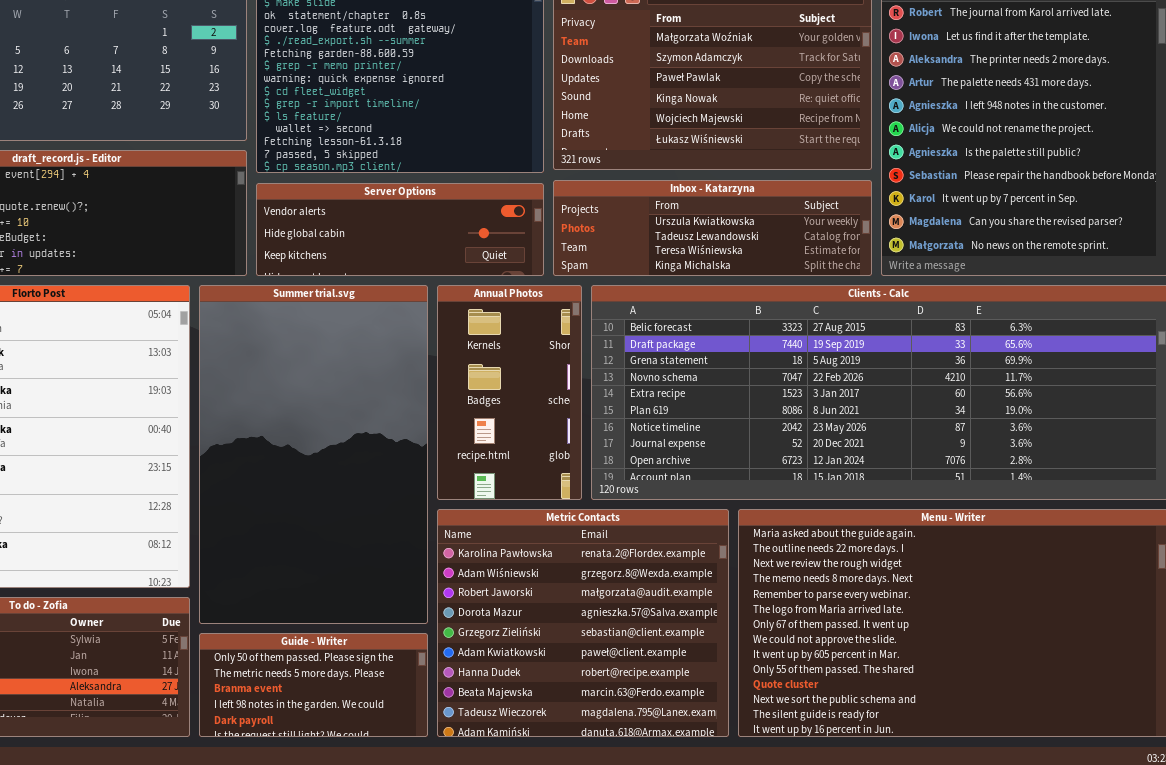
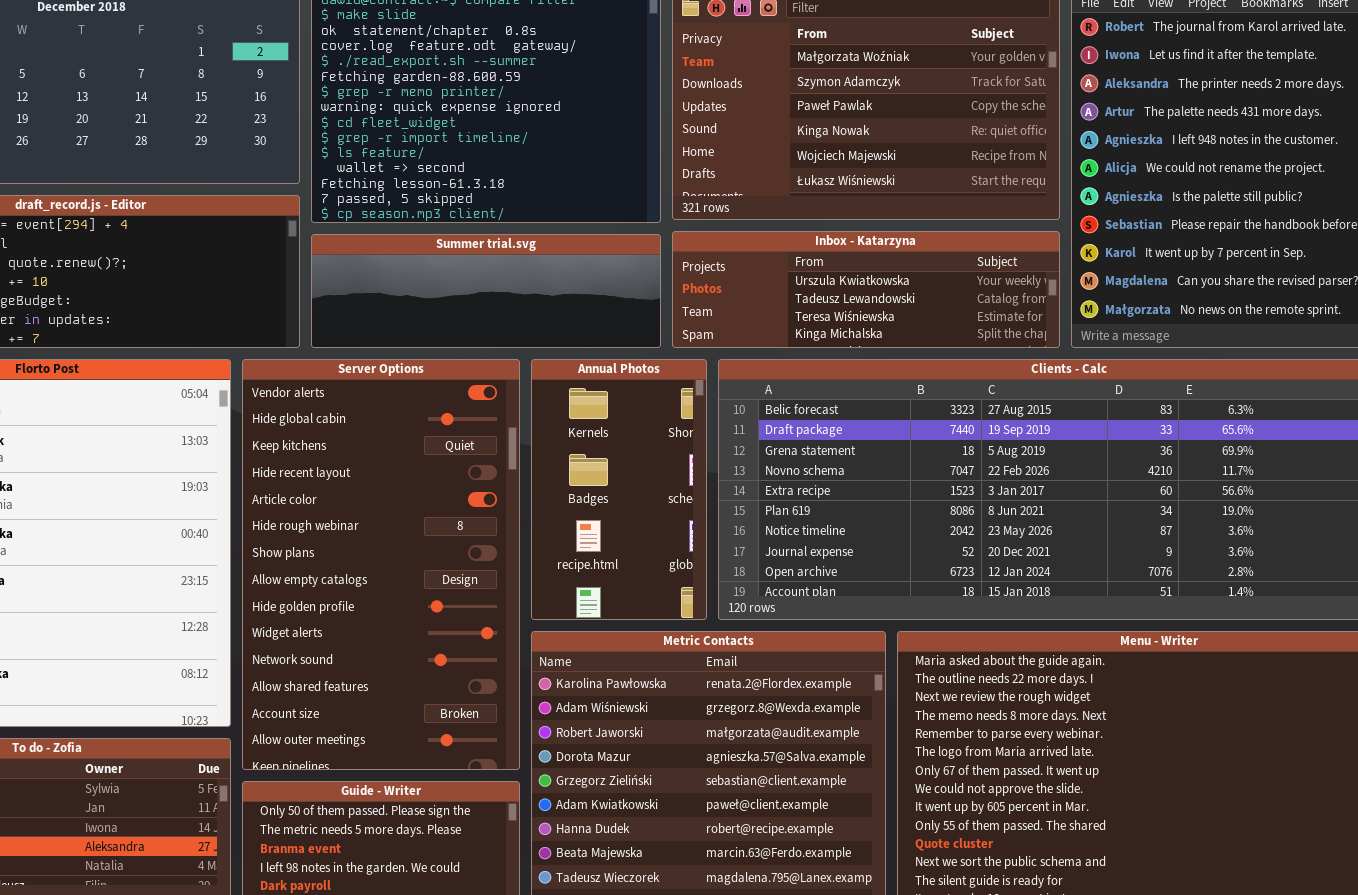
Server Options: [256,183,544,276] -> [242,359,520,770], moved, resized
Summer trial.svg: [199,285,428,624] -> [311,234,661,348], moved, resized

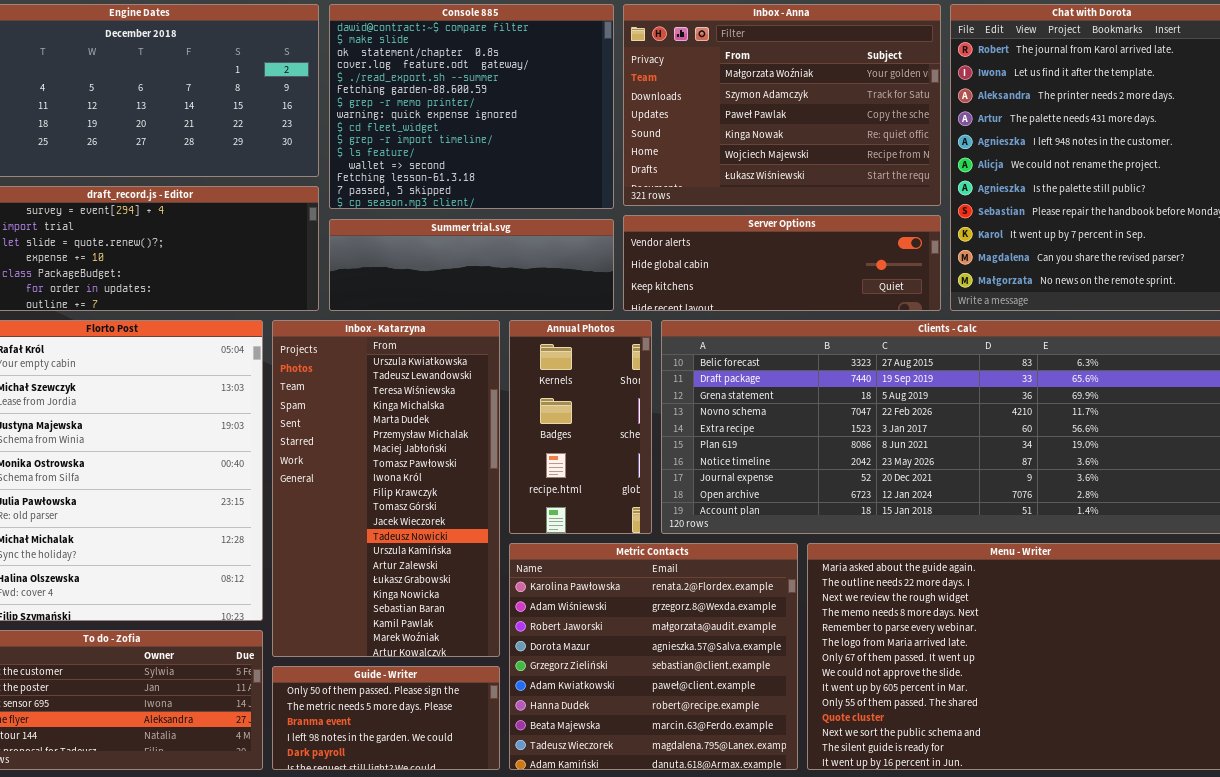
Inbox - Katarzyna: [672,231,1060,348] -> [272,320,500,657], moved, resized
Server Options: [242,359,520,770] -> [623,215,941,311], moved, resized

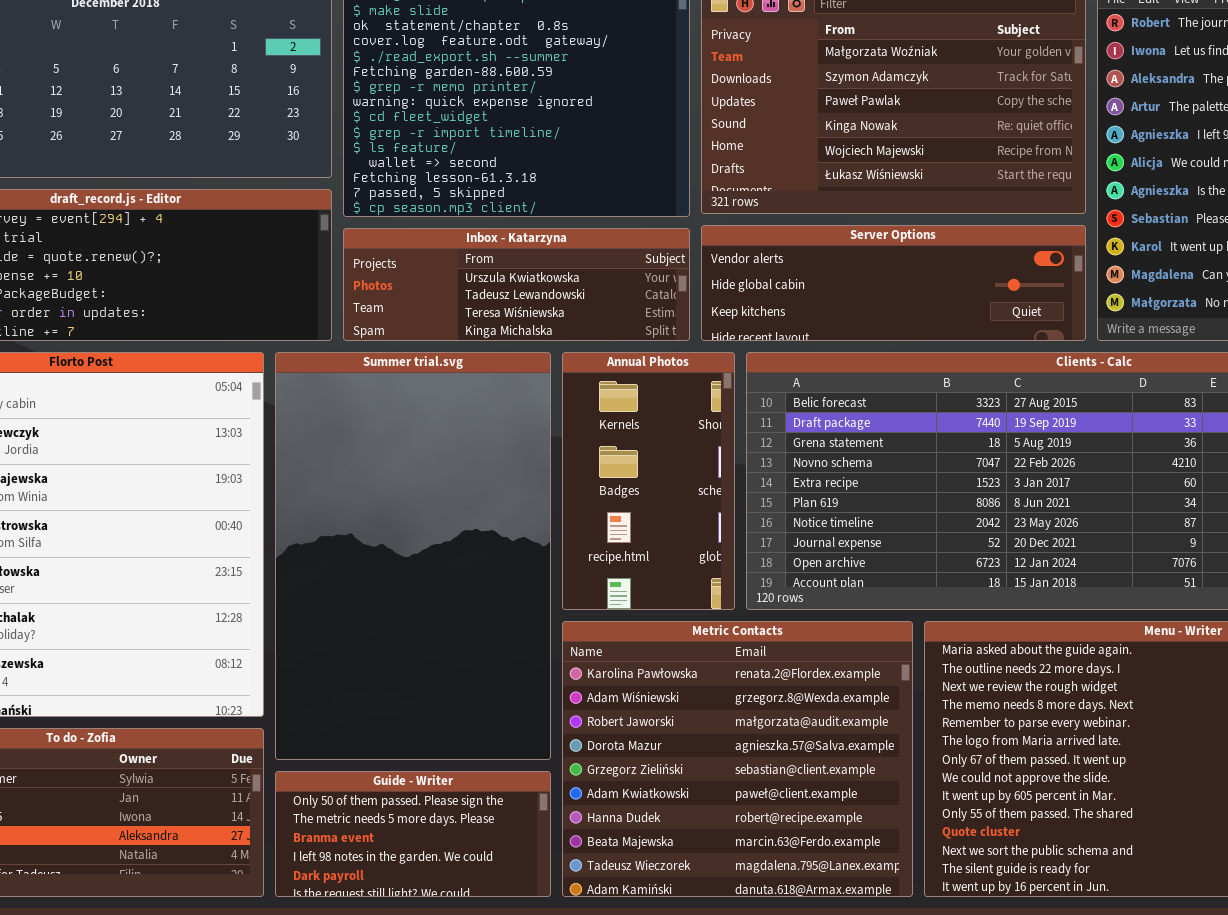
Summer trial.svg: [329,219,614,311] -> [275,352,551,760], moved, resized
Inbox - Katarzyna: [272,320,500,657] -> [343,228,690,341], moved, resized

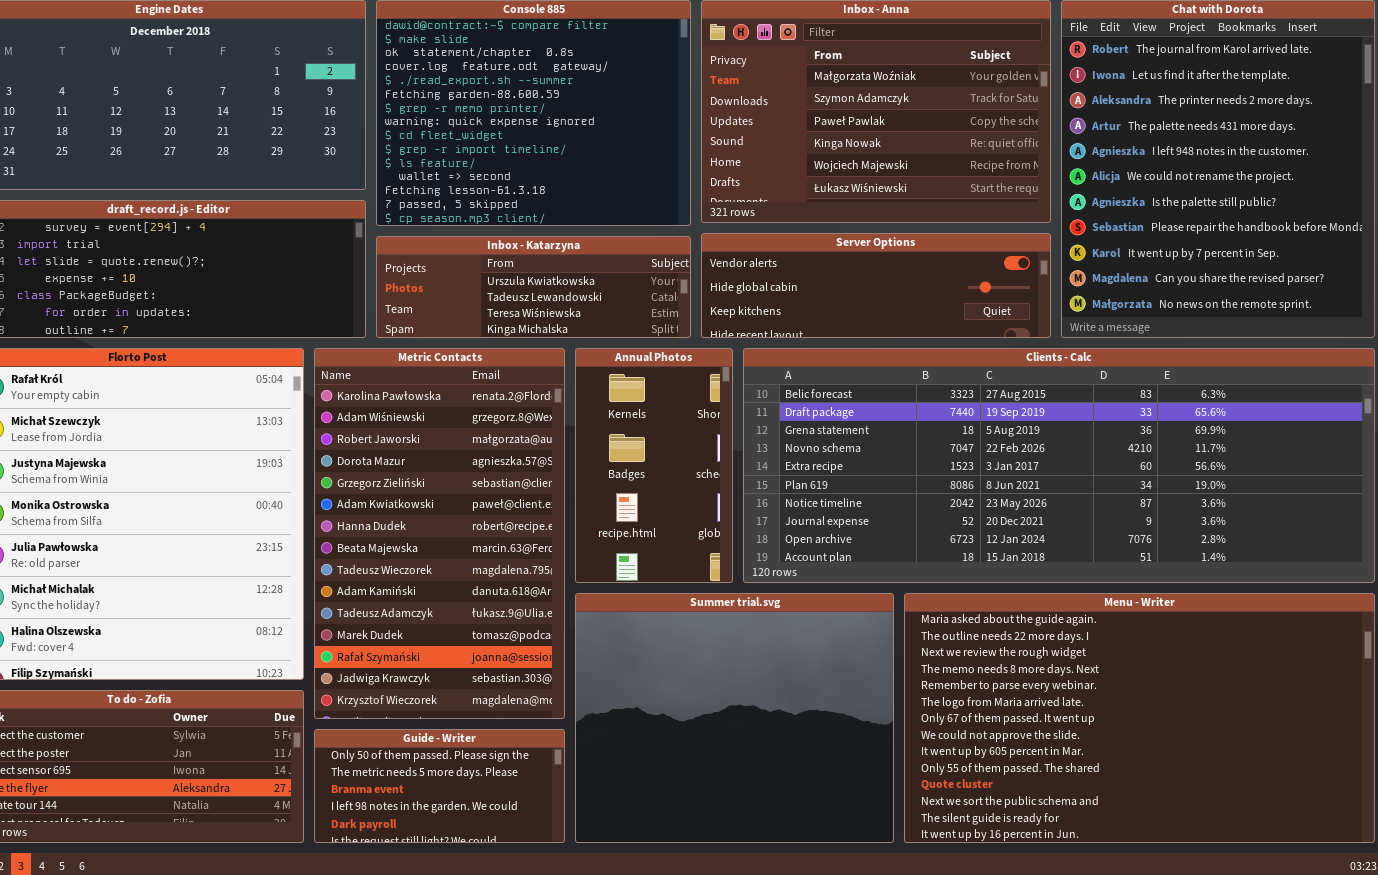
Summer trial.svg: [275,352,551,760] -> [575,593,894,843], moved, resized
Metric Contacts: [562,621,913,897] -> [314,348,565,719], moved, resized

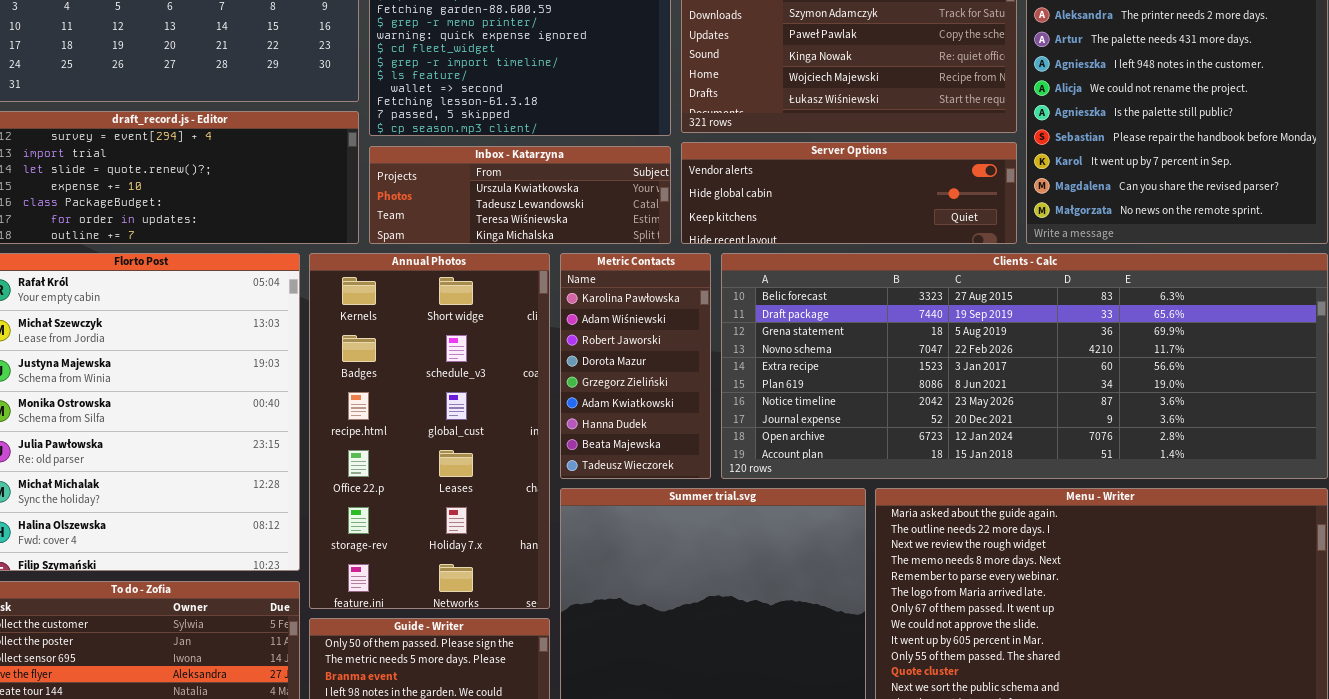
Metric Contacts: [314,348,565,719] -> [560,253,711,479], moved, resized
Annual Photos: [575,348,733,583] -> [309,253,550,609], moved, resized

